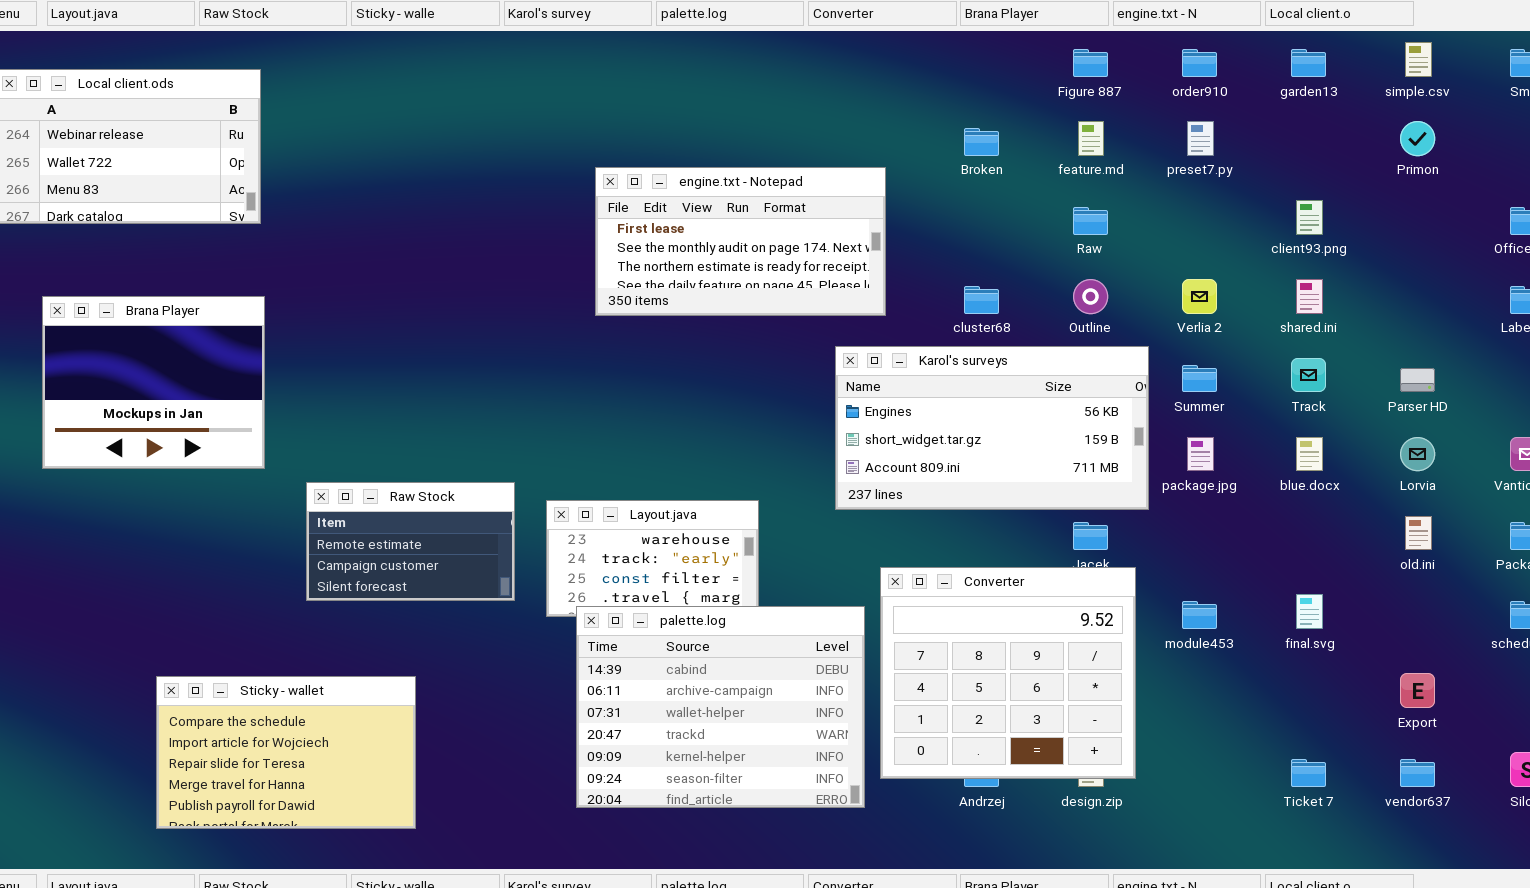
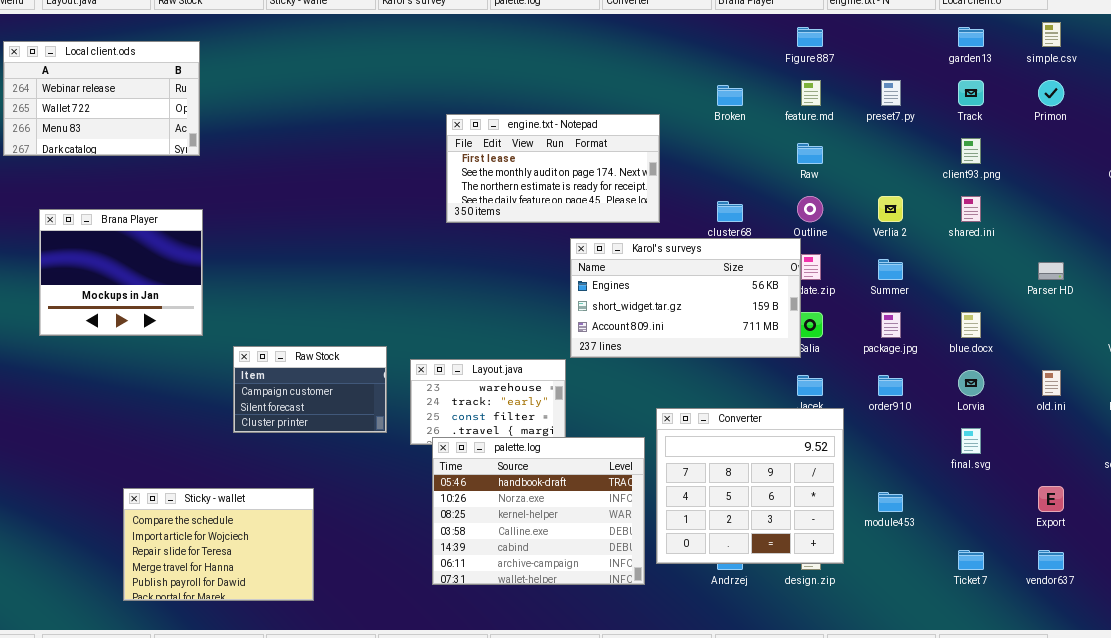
order910: [1182,49,1217,77] -> [878,375,903,396], moved
Karol's surveys: [835,346,1149,510] -> [570,238,801,358], moved
Track: [1291,358,1326,392] -> [958,80,984,106], moved
Lorvia: [1400,437,1435,471] -> [958,370,984,396], moved
Raw Stock: [306,482,515,601] -> [233,346,387,433], scrolled down 1 row
module453: [1182,601,1217,629] -> [878,492,903,512], moved
palette.log: [576,606,865,808] -> [432,437,645,585], scrolled up 4 rows

